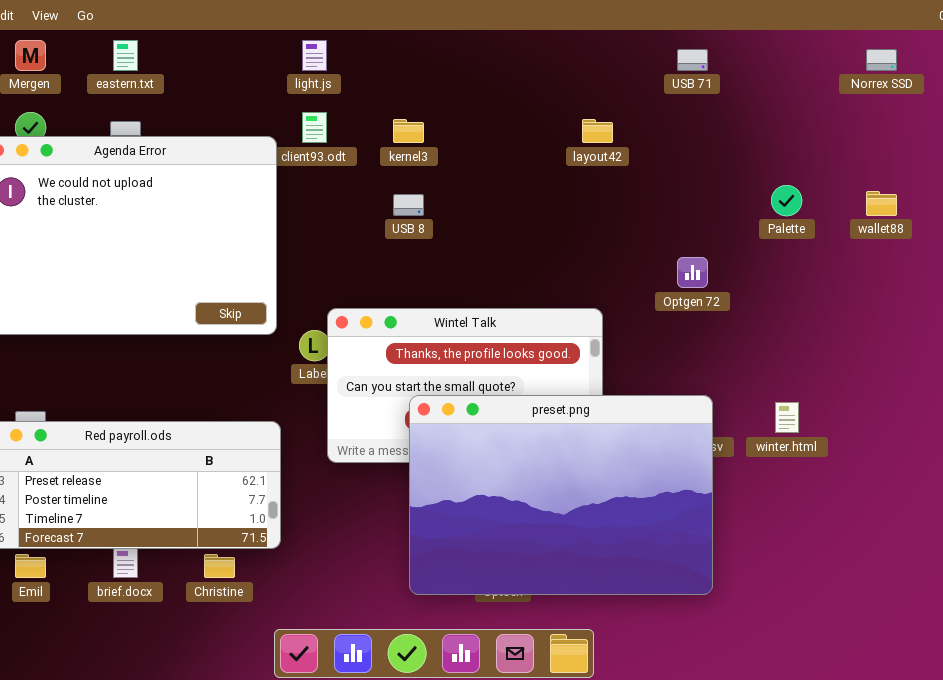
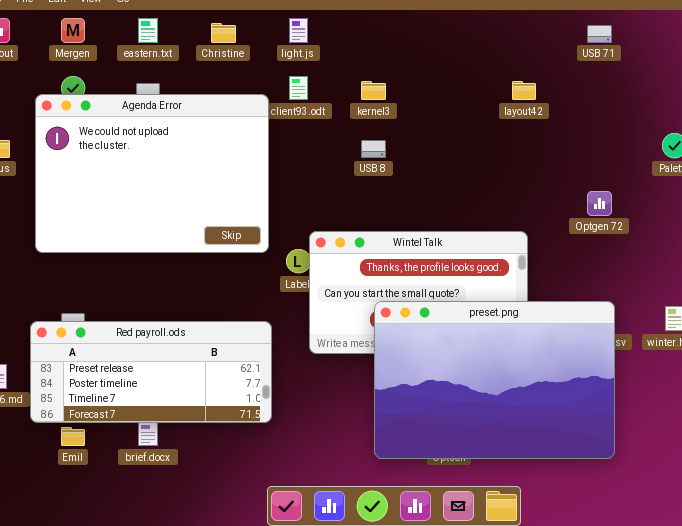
Christine: [204,554,235,578] -> [211,23,236,43], moved

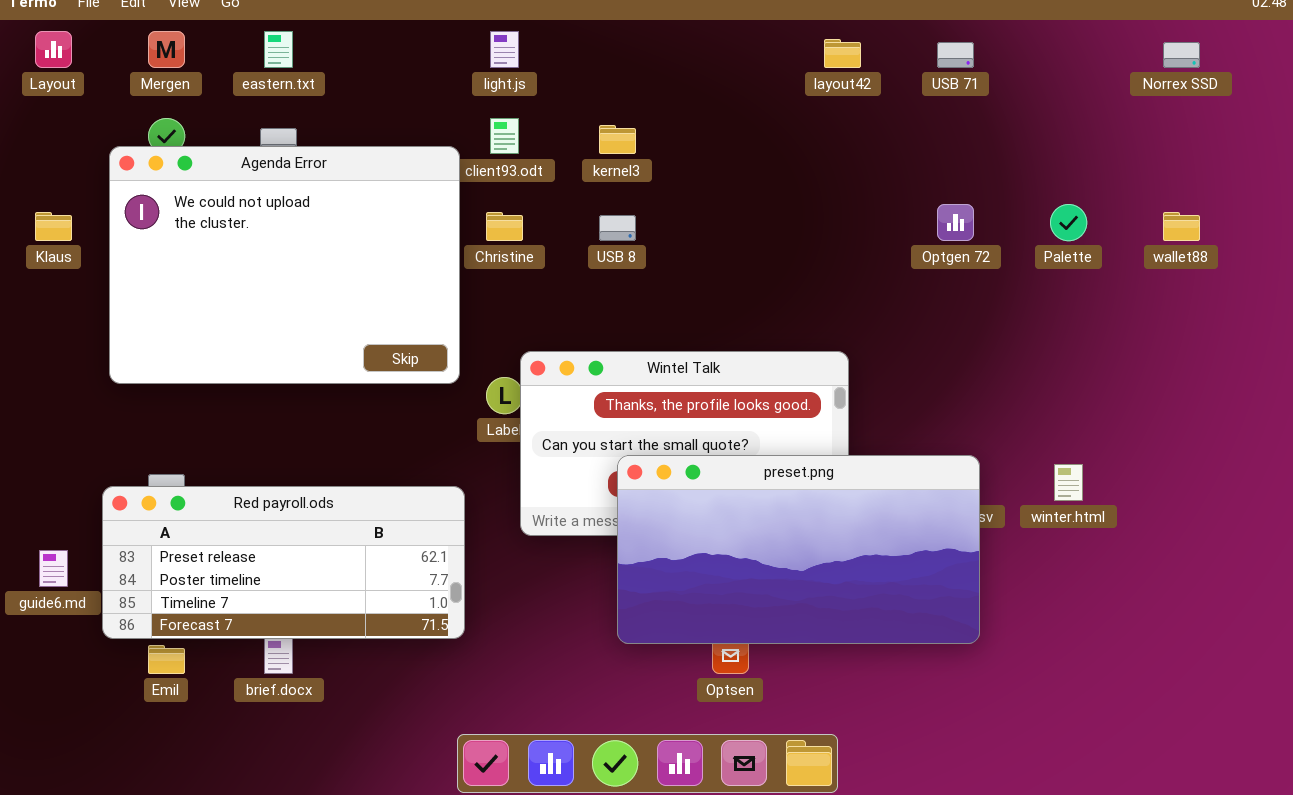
Christine: [211,23,236,43] -> [486,212,523,241], moved
layout42: [512,81,536,100] -> [824,39,861,68], moved
Optgen 72: [587,191,612,216] -> [937,204,974,241], moved
preset.png: [374,301,615,459] -> [617,455,980,644], resized

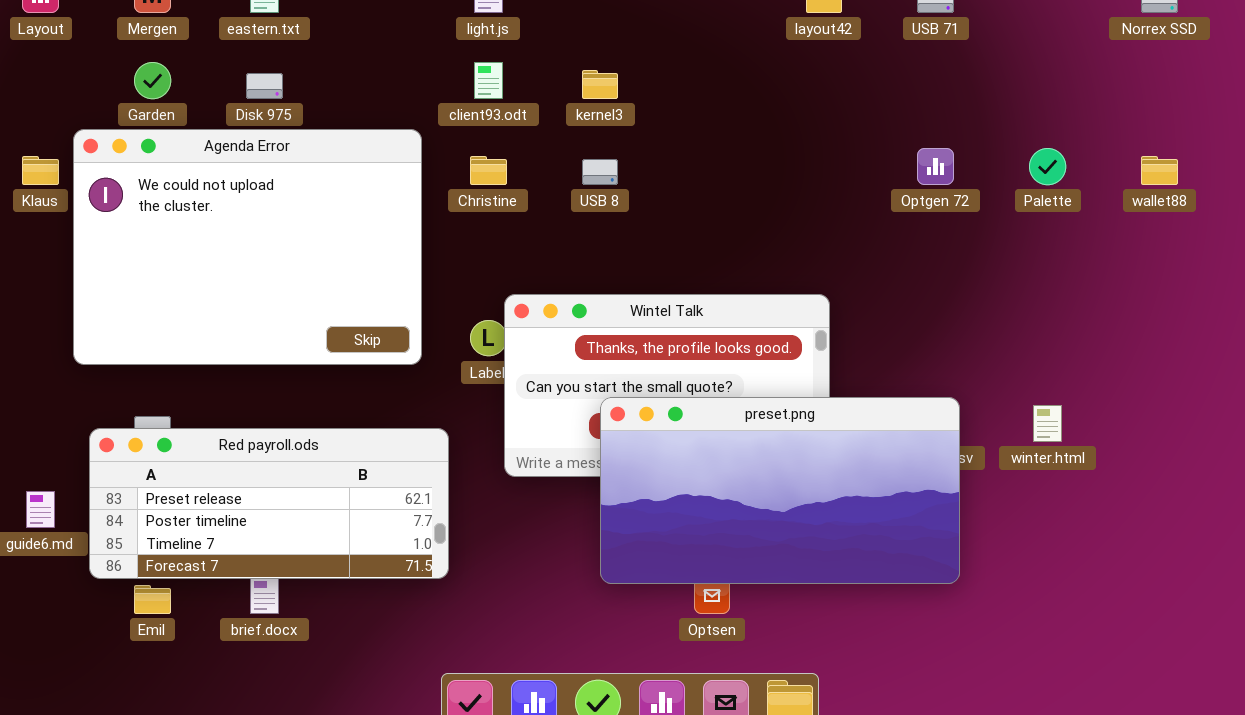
Agenda Error: [109,146,460,384] -> [73,129,422,365], moved

